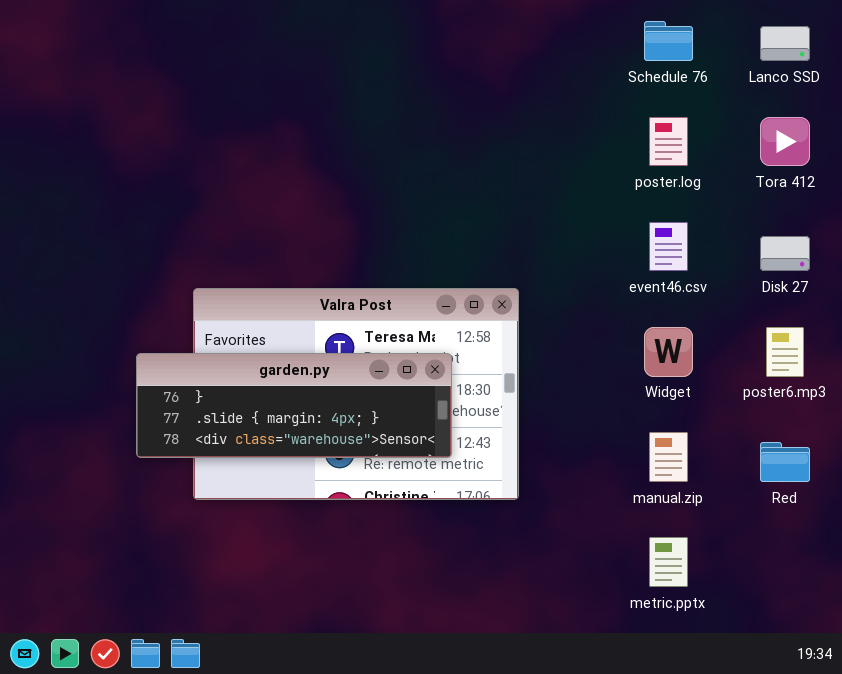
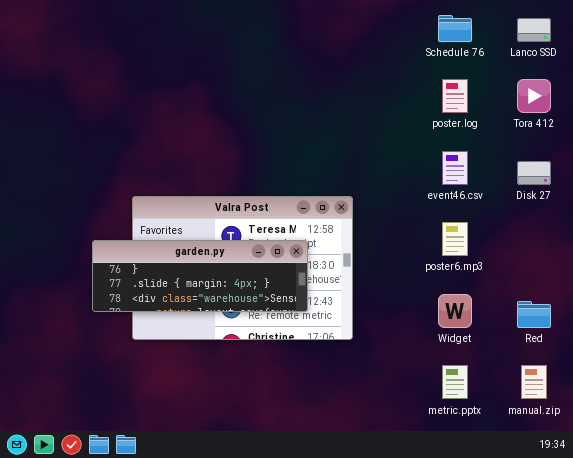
Widget: [644,327,693,377] -> [438,294,472,328], moved
poster6.mp3: [766,327,804,377] -> [442,222,468,256], moved
manual.zip: [649,432,688,482] -> [521,365,547,399], moved

